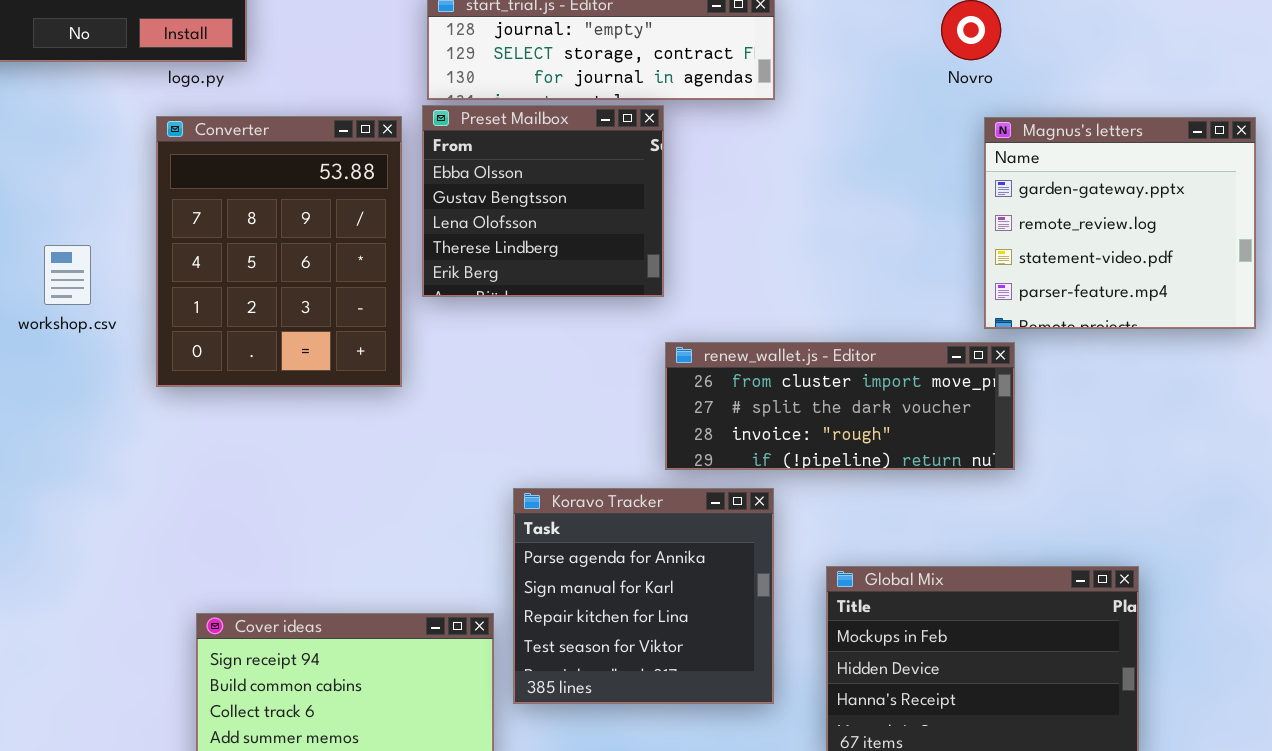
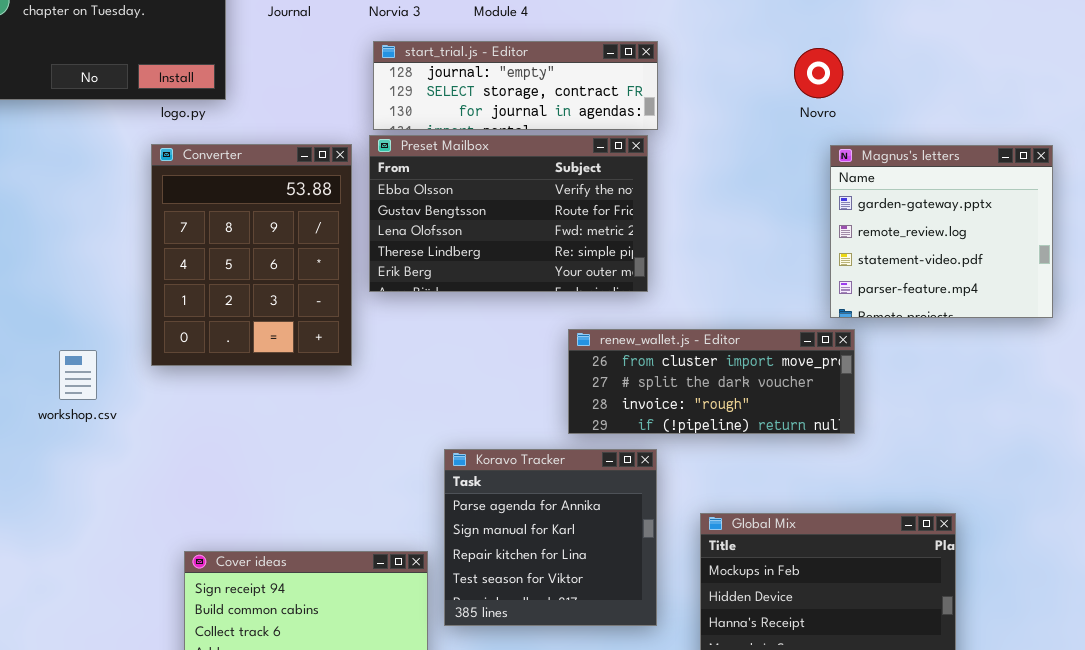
Preset Mailbox: [422,105,664,297] -> [369,135,648,292], resized
workshop.csv: [44,245,91,305] -> [59,350,97,400], moved

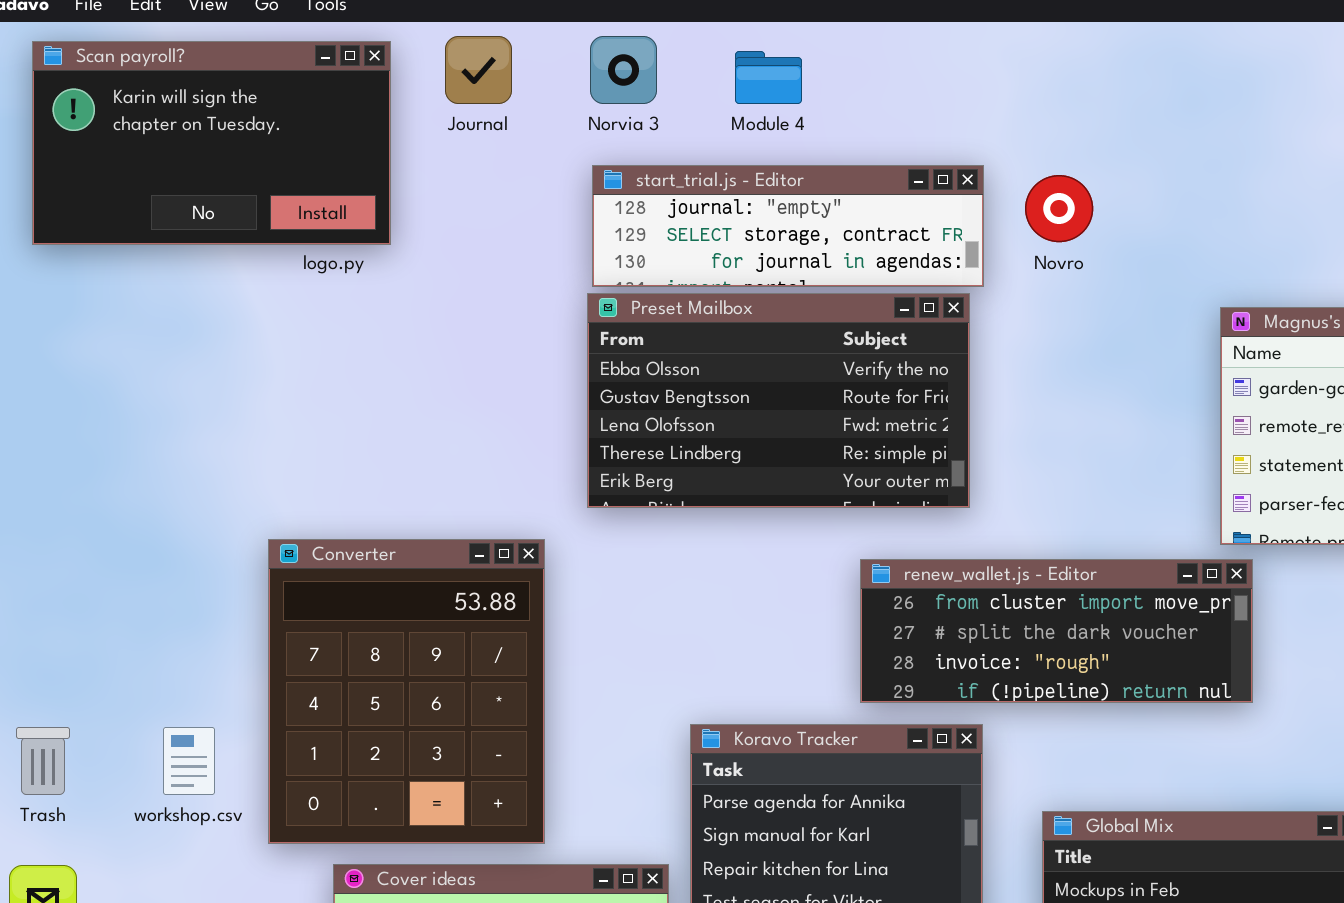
Novro: [794,48,843,98] -> [1025,175,1093,242], moved
Converter: [151,144,352,366] -> [268,539,545,844], moved
workshop.csv: [59,350,97,400] -> [163,727,215,795], moved

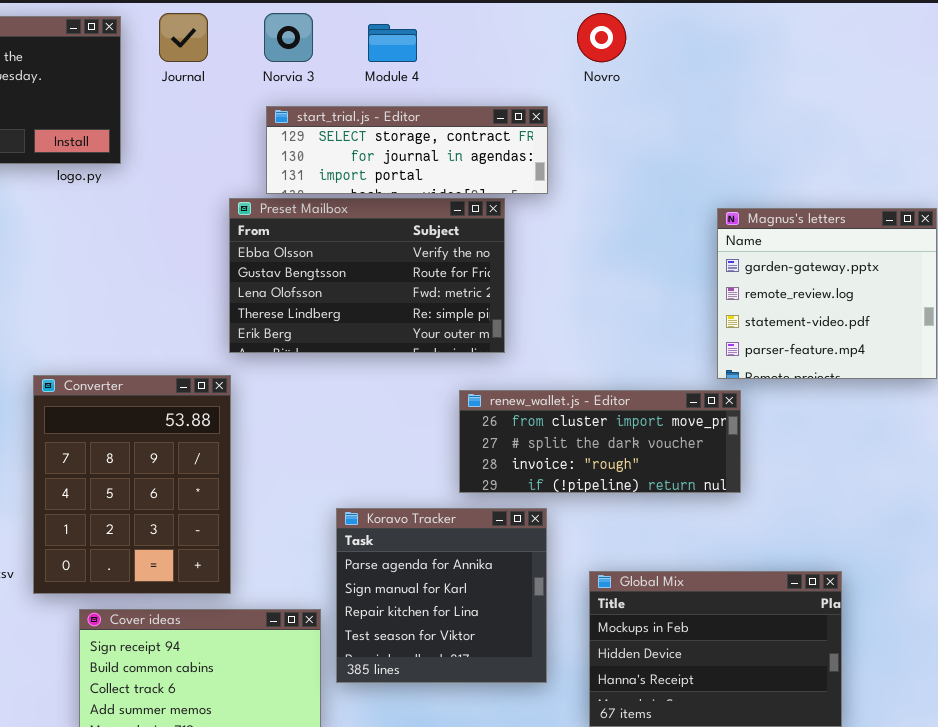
start_trial.js - Editor: [592,165,984,287] -> [266,106,548,194], scrolled down 1 row
Novro: [1025,175,1093,242] -> [577,13,626,62], moved
Preset Mailbox: [587,293,970,508] -> [229,198,505,353], moved

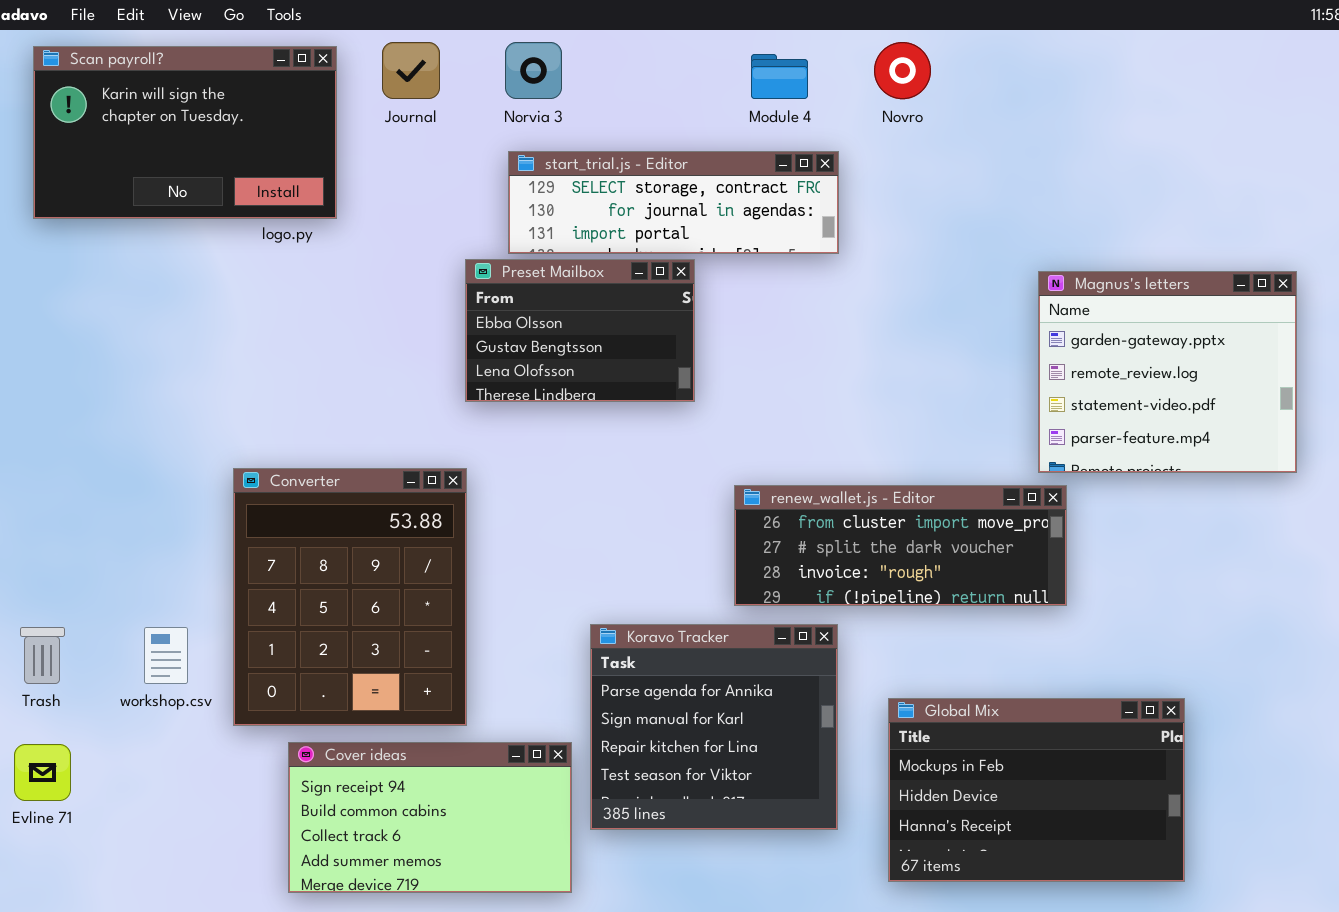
Module 4: [368,24,417,62] -> [751,54,808,99], moved
Preset Mailbox: [229,198,505,353] -> [465,259,695,402], resized

